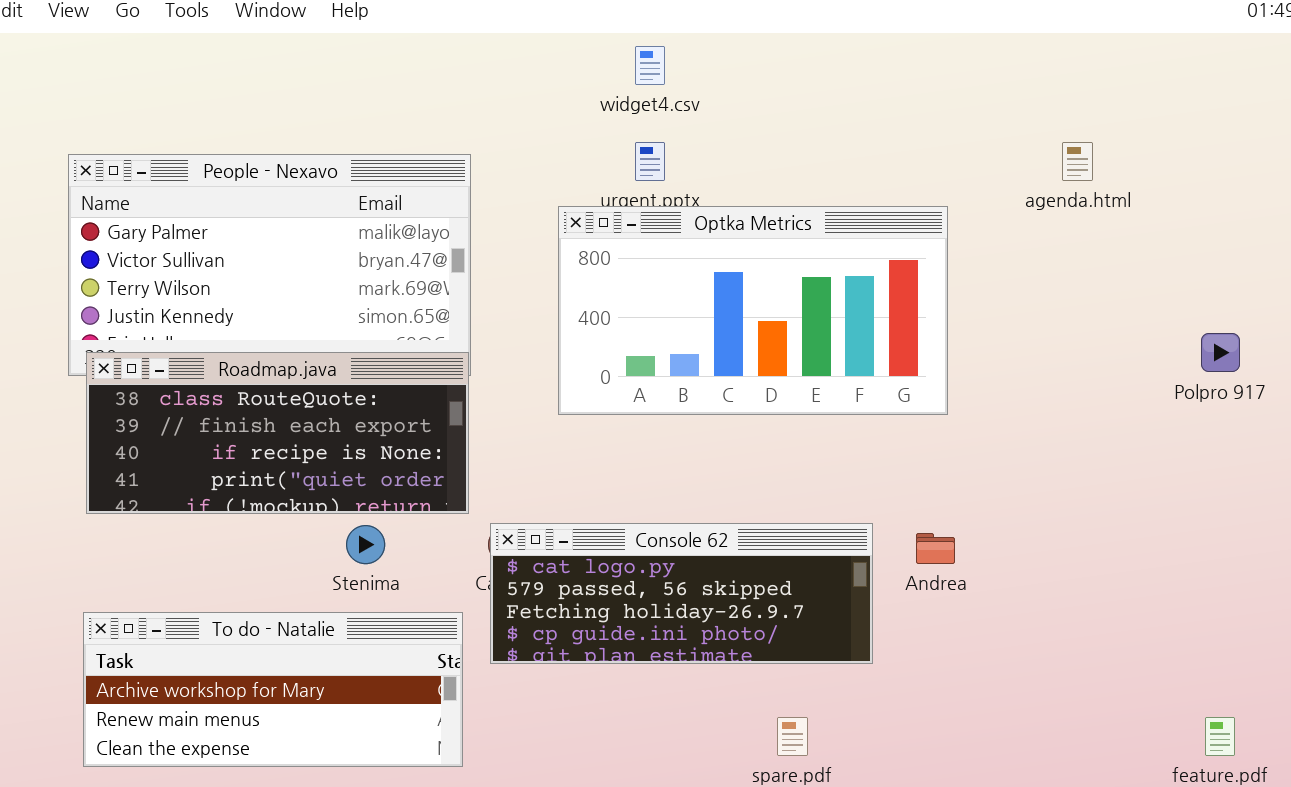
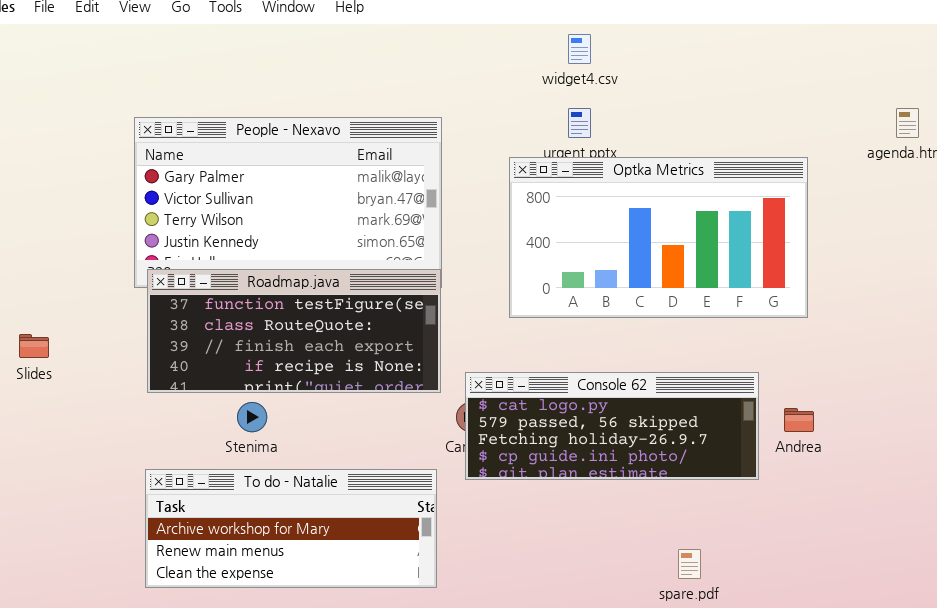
Roadmap.java: [86,352,469,514] -> [147,269,441,393], scrolled up 1 row
Console 62: [490,523,873,664] -> [465,372,759,480], moved
Stenima: [346,525,385,564] -> [237,402,267,432], moved

